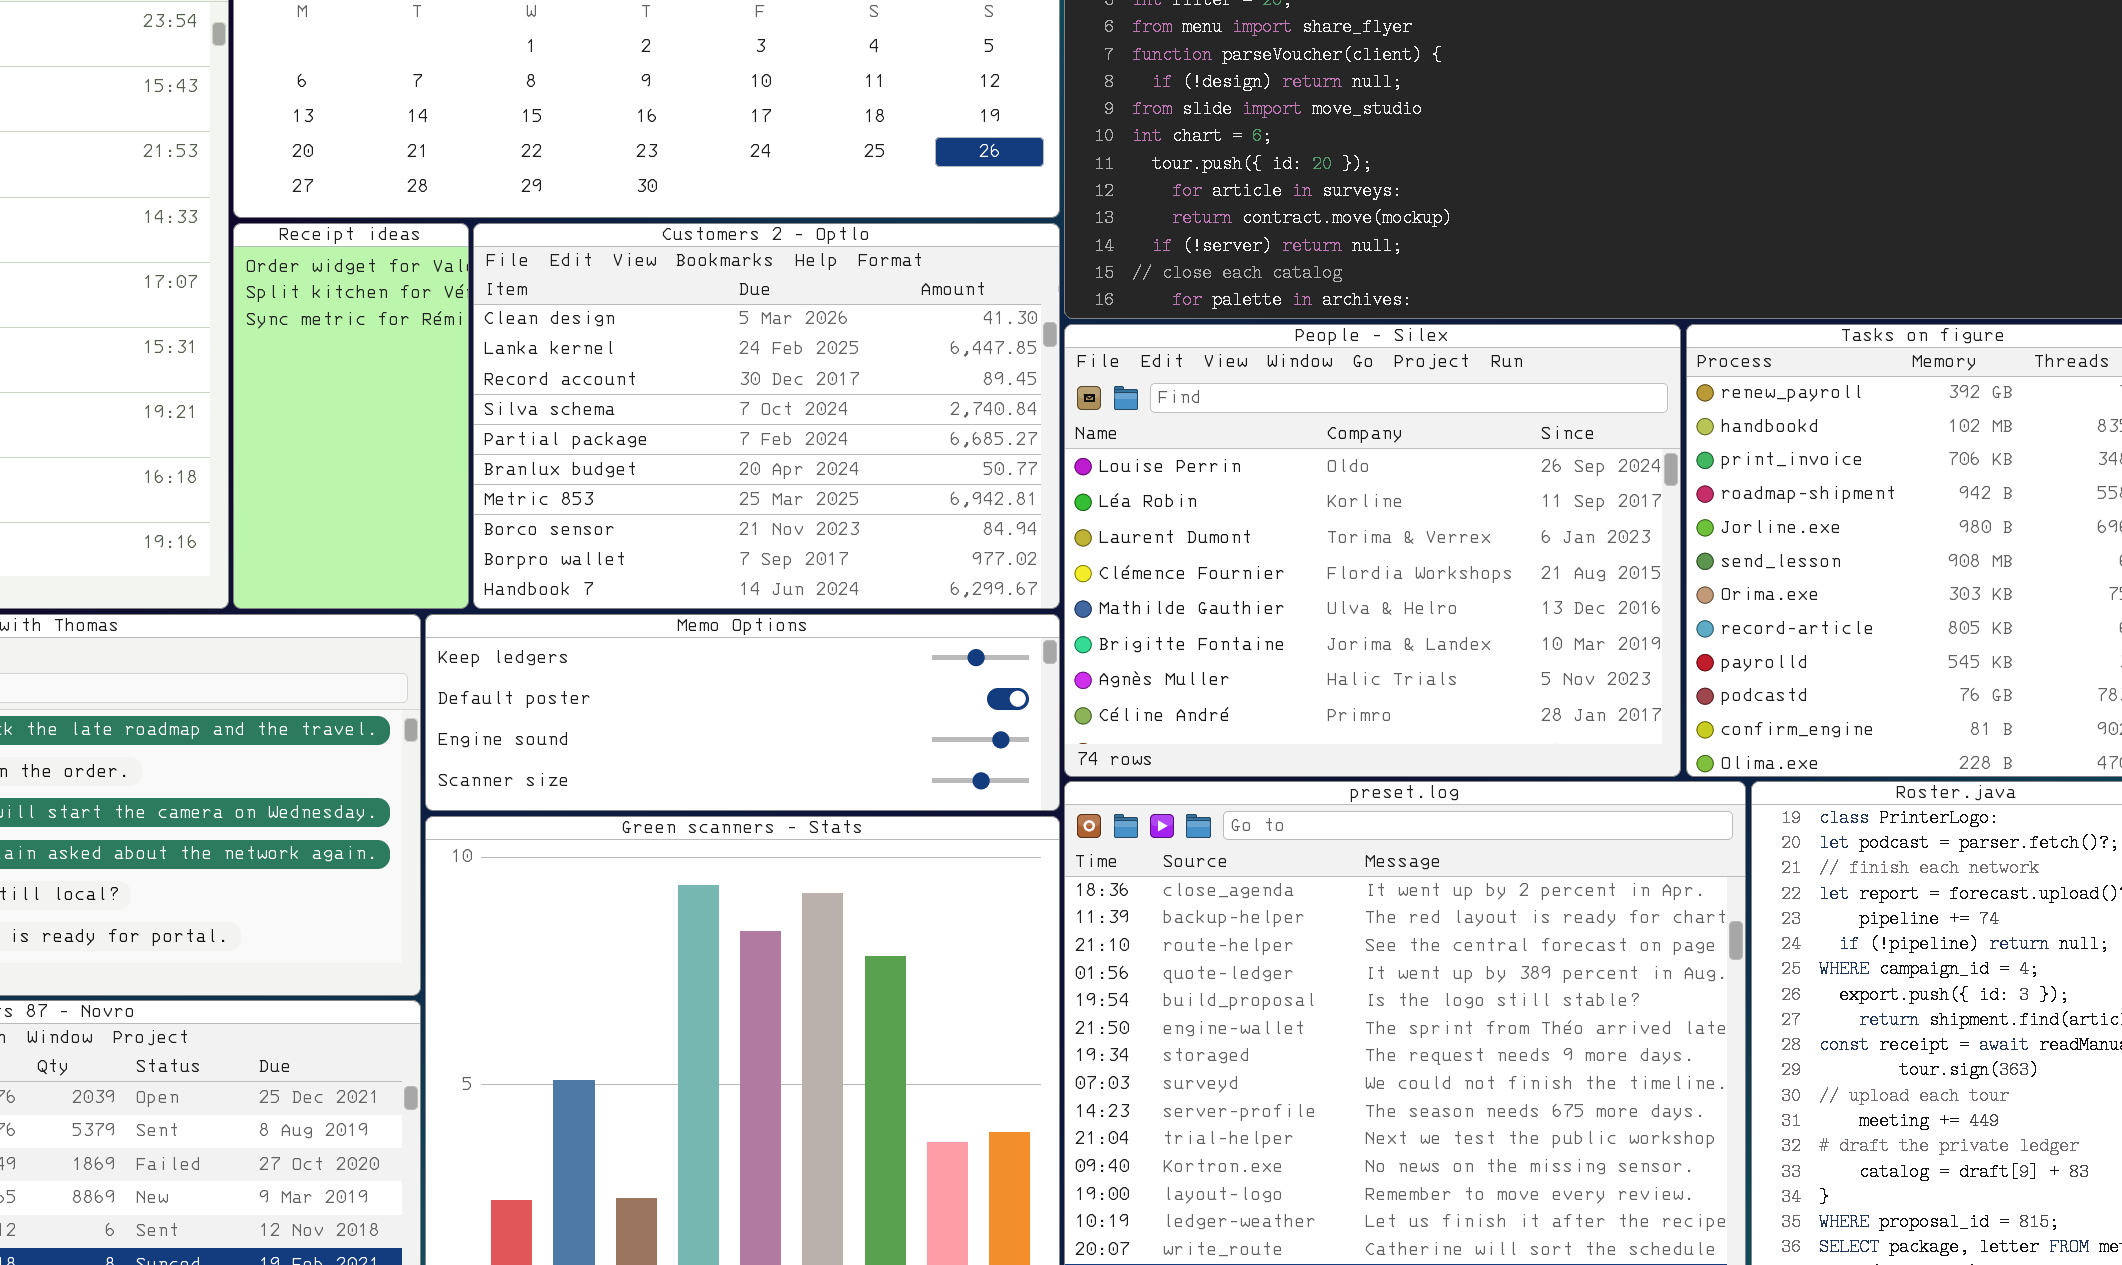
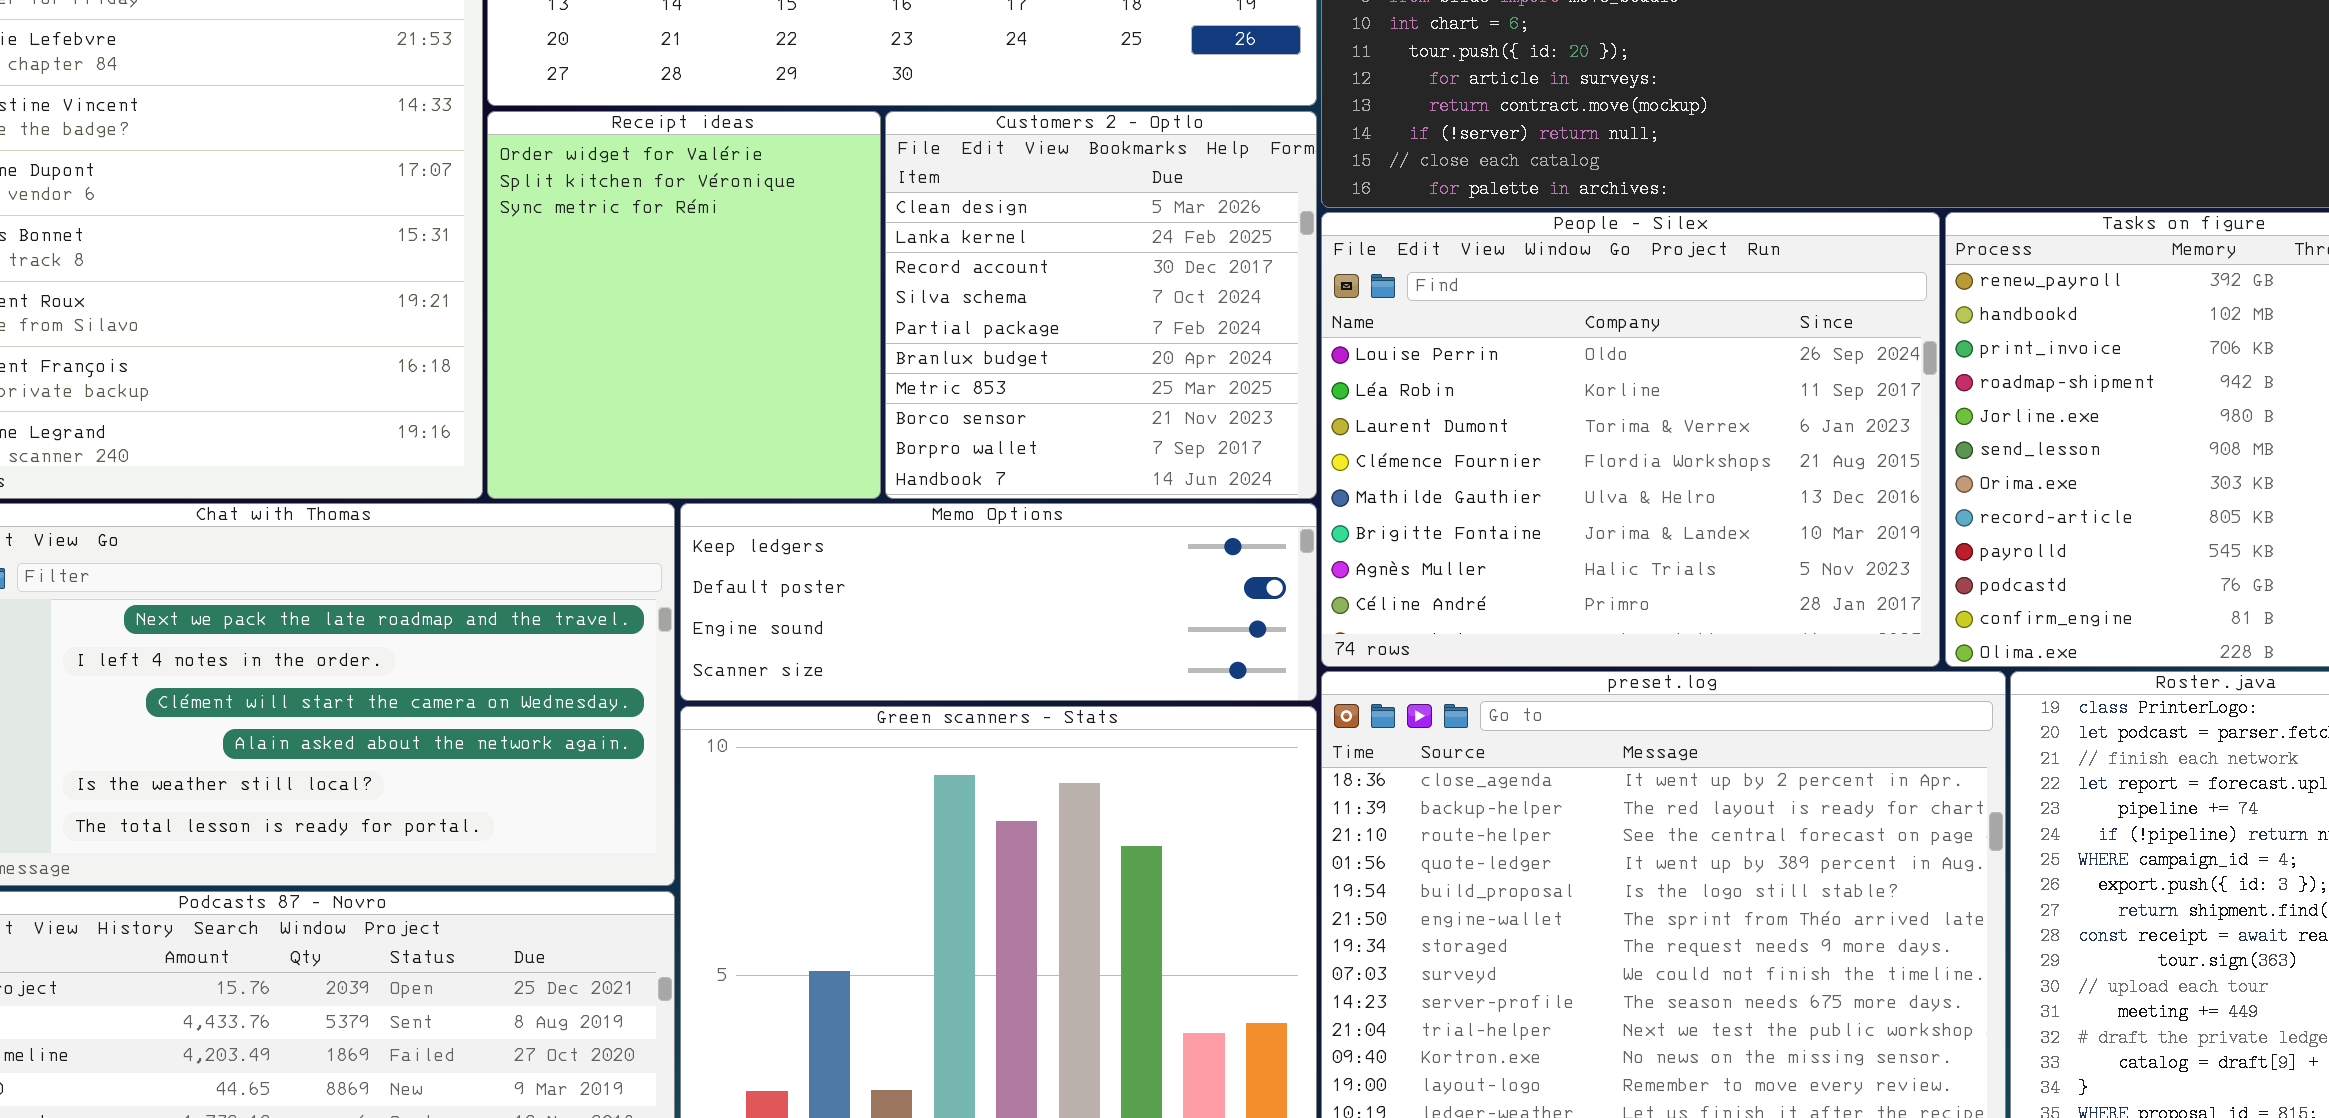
Receipt ideas: [233,223,469,609] -> [487,111,881,499], resized
Customers 2 - Optlo: [473,223,1060,609] -> [885,111,1317,499], resized

